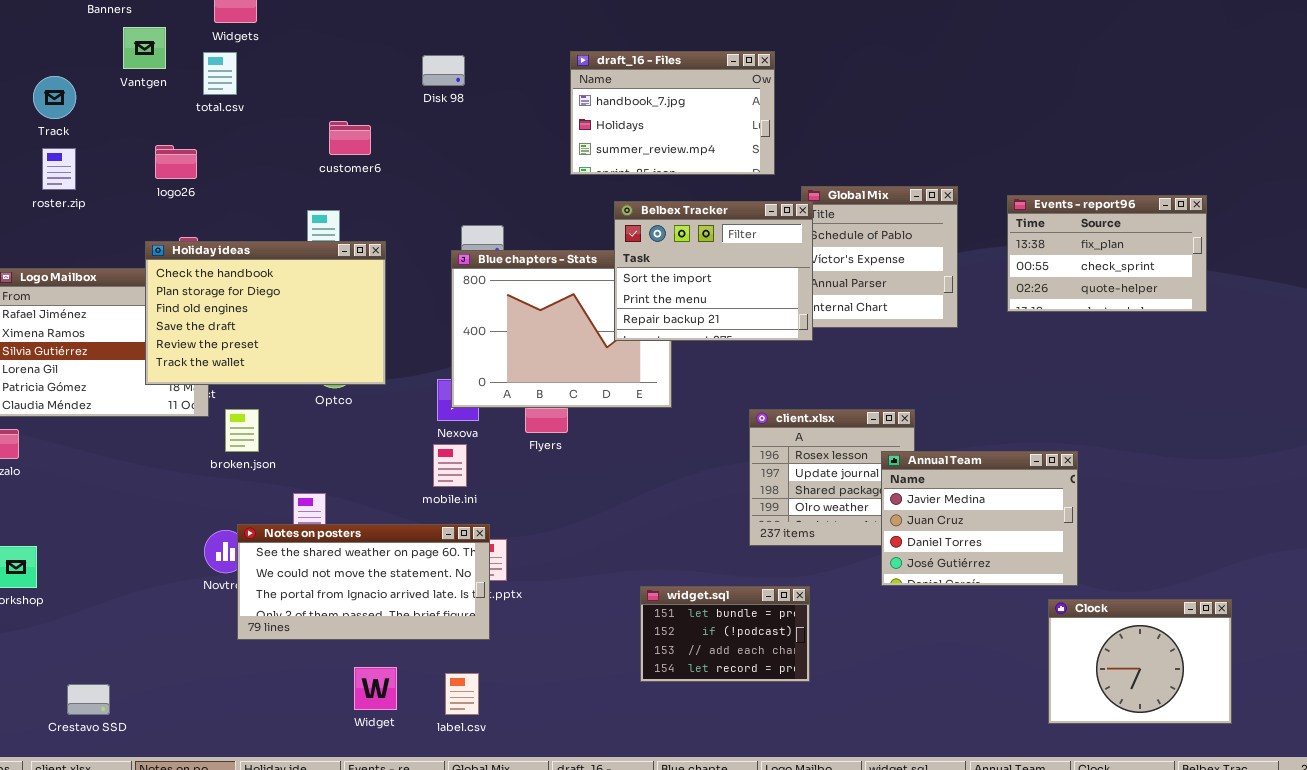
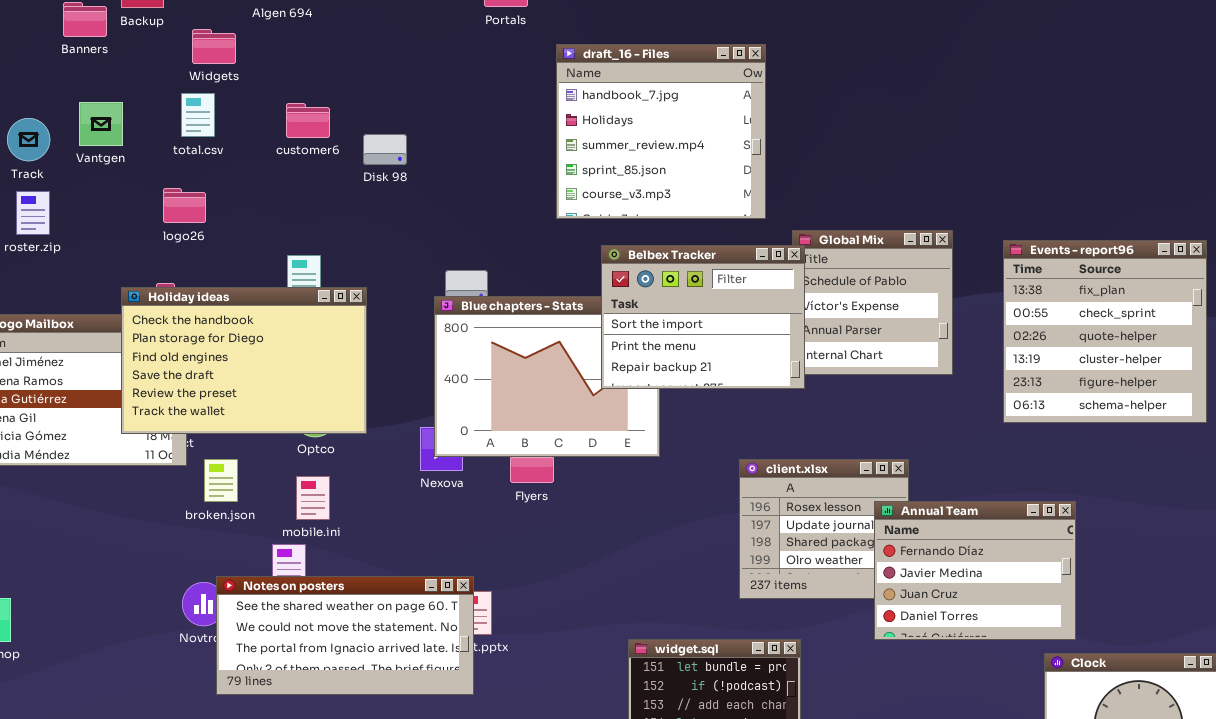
Vantgen: [123,27,166,69] -> [79,102,123,146], moved
draft_16 - Files: [570,51,775,175] -> [556,44,766,219], resized
Disk 98: [422,55,465,86] -> [363,134,407,165], moved
customer6: [329,121,371,155] -> [286,103,330,138], moved
logo26: [155,145,197,179] -> [163,188,206,223], moved
Events - report96: [1007,195,1207,312] -> [1003,240,1207,423], resized
mobile.ini: [433,444,467,487] -> [296,476,330,520], moved
Annual Team: [881,451,1078,586] -> [874,501,1076,640], scrolled up 1 row

